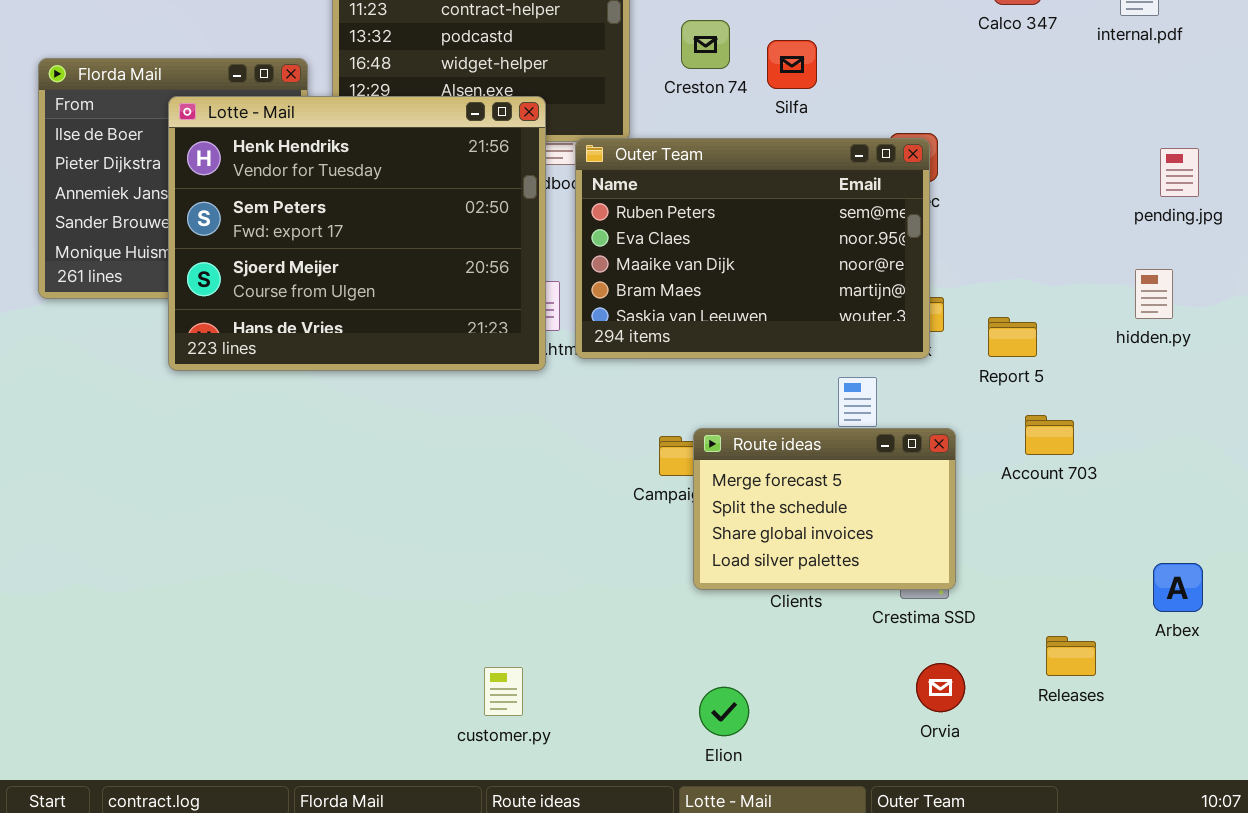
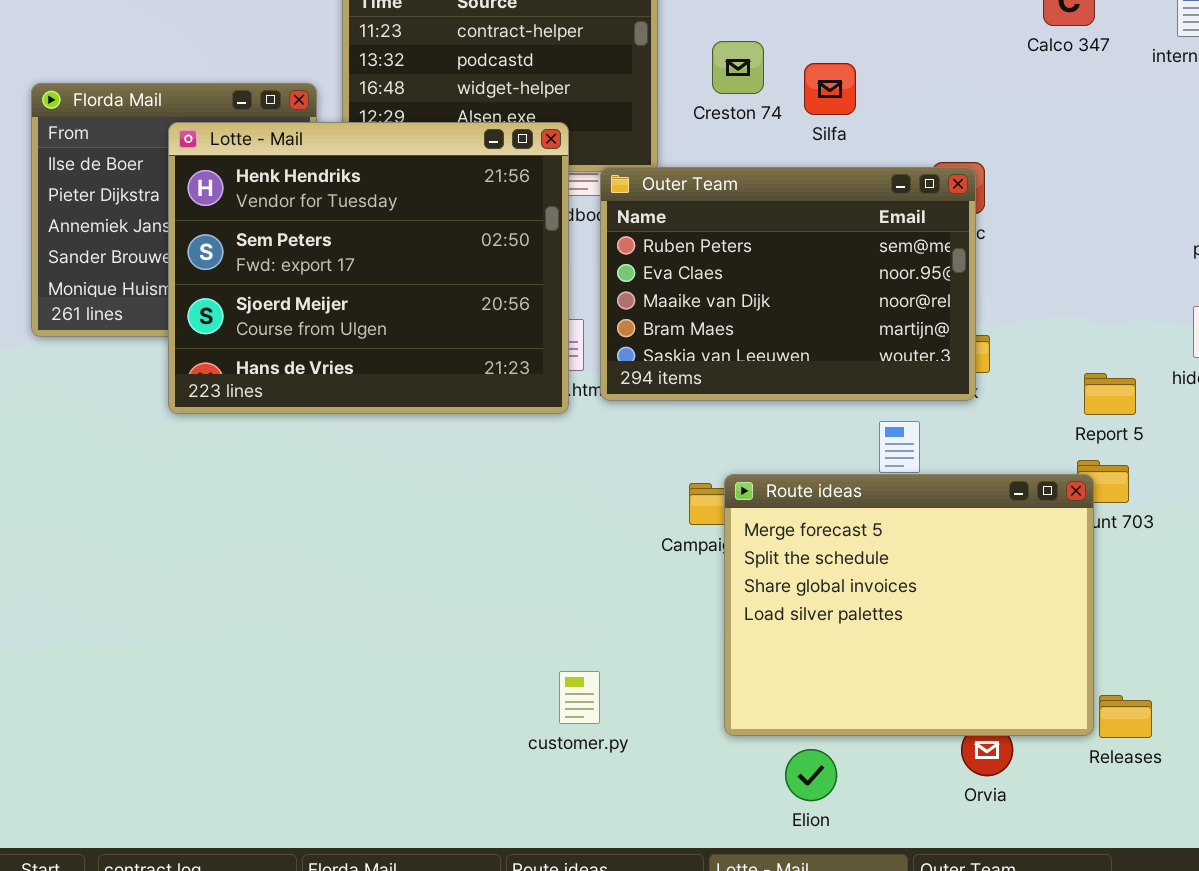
Report 5: [988,317,1037,357] -> [1084,373,1136,415], moved
Route ideas: [693,428,956,590] -> [724,474,1094,736], resized
customer.py: [484,667,523,716] -> [559,671,600,724], moved
Elion: [699,687,749,736] -> [785,749,837,801], moved

